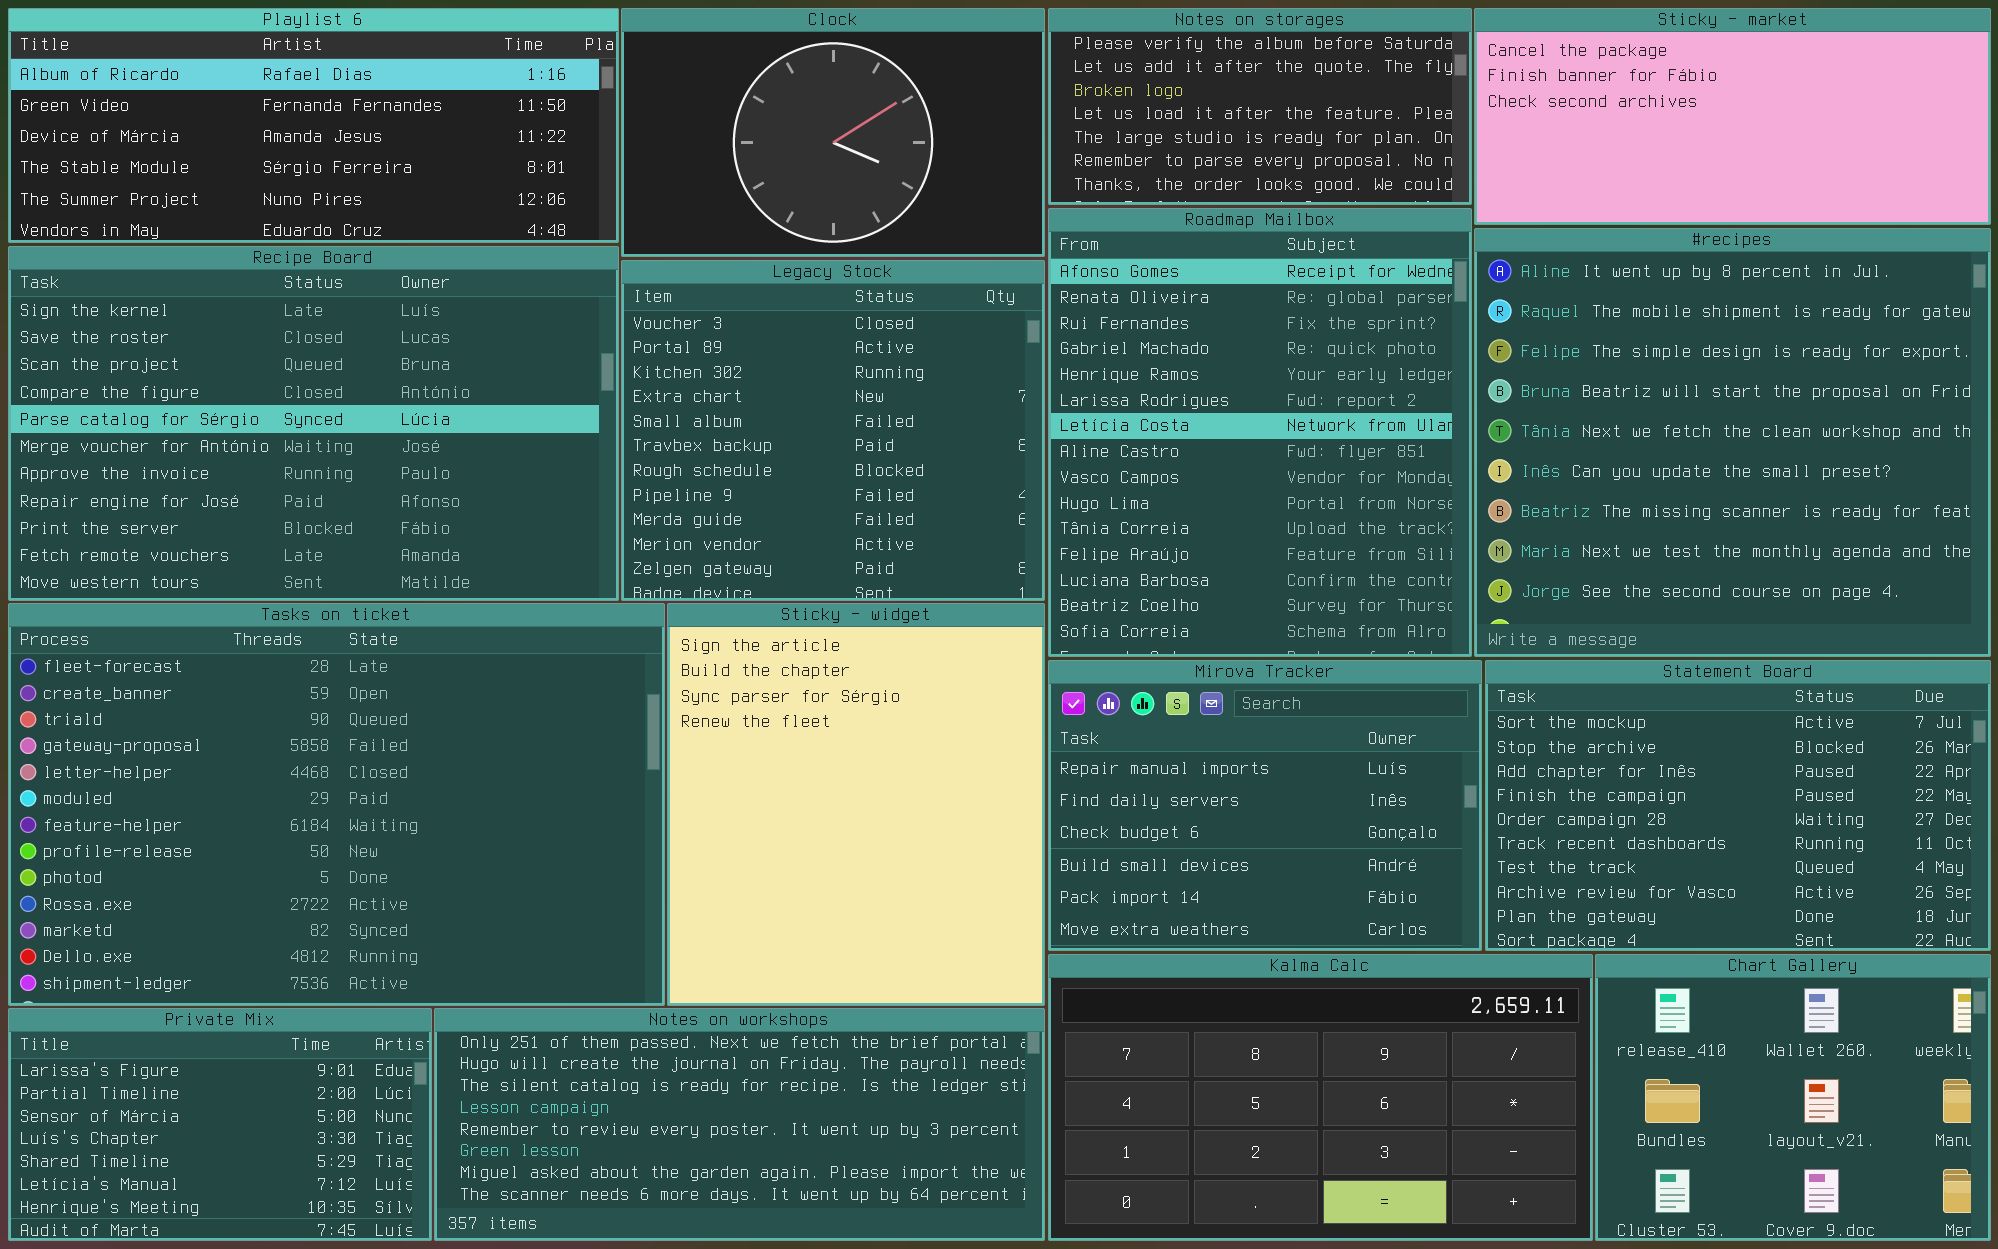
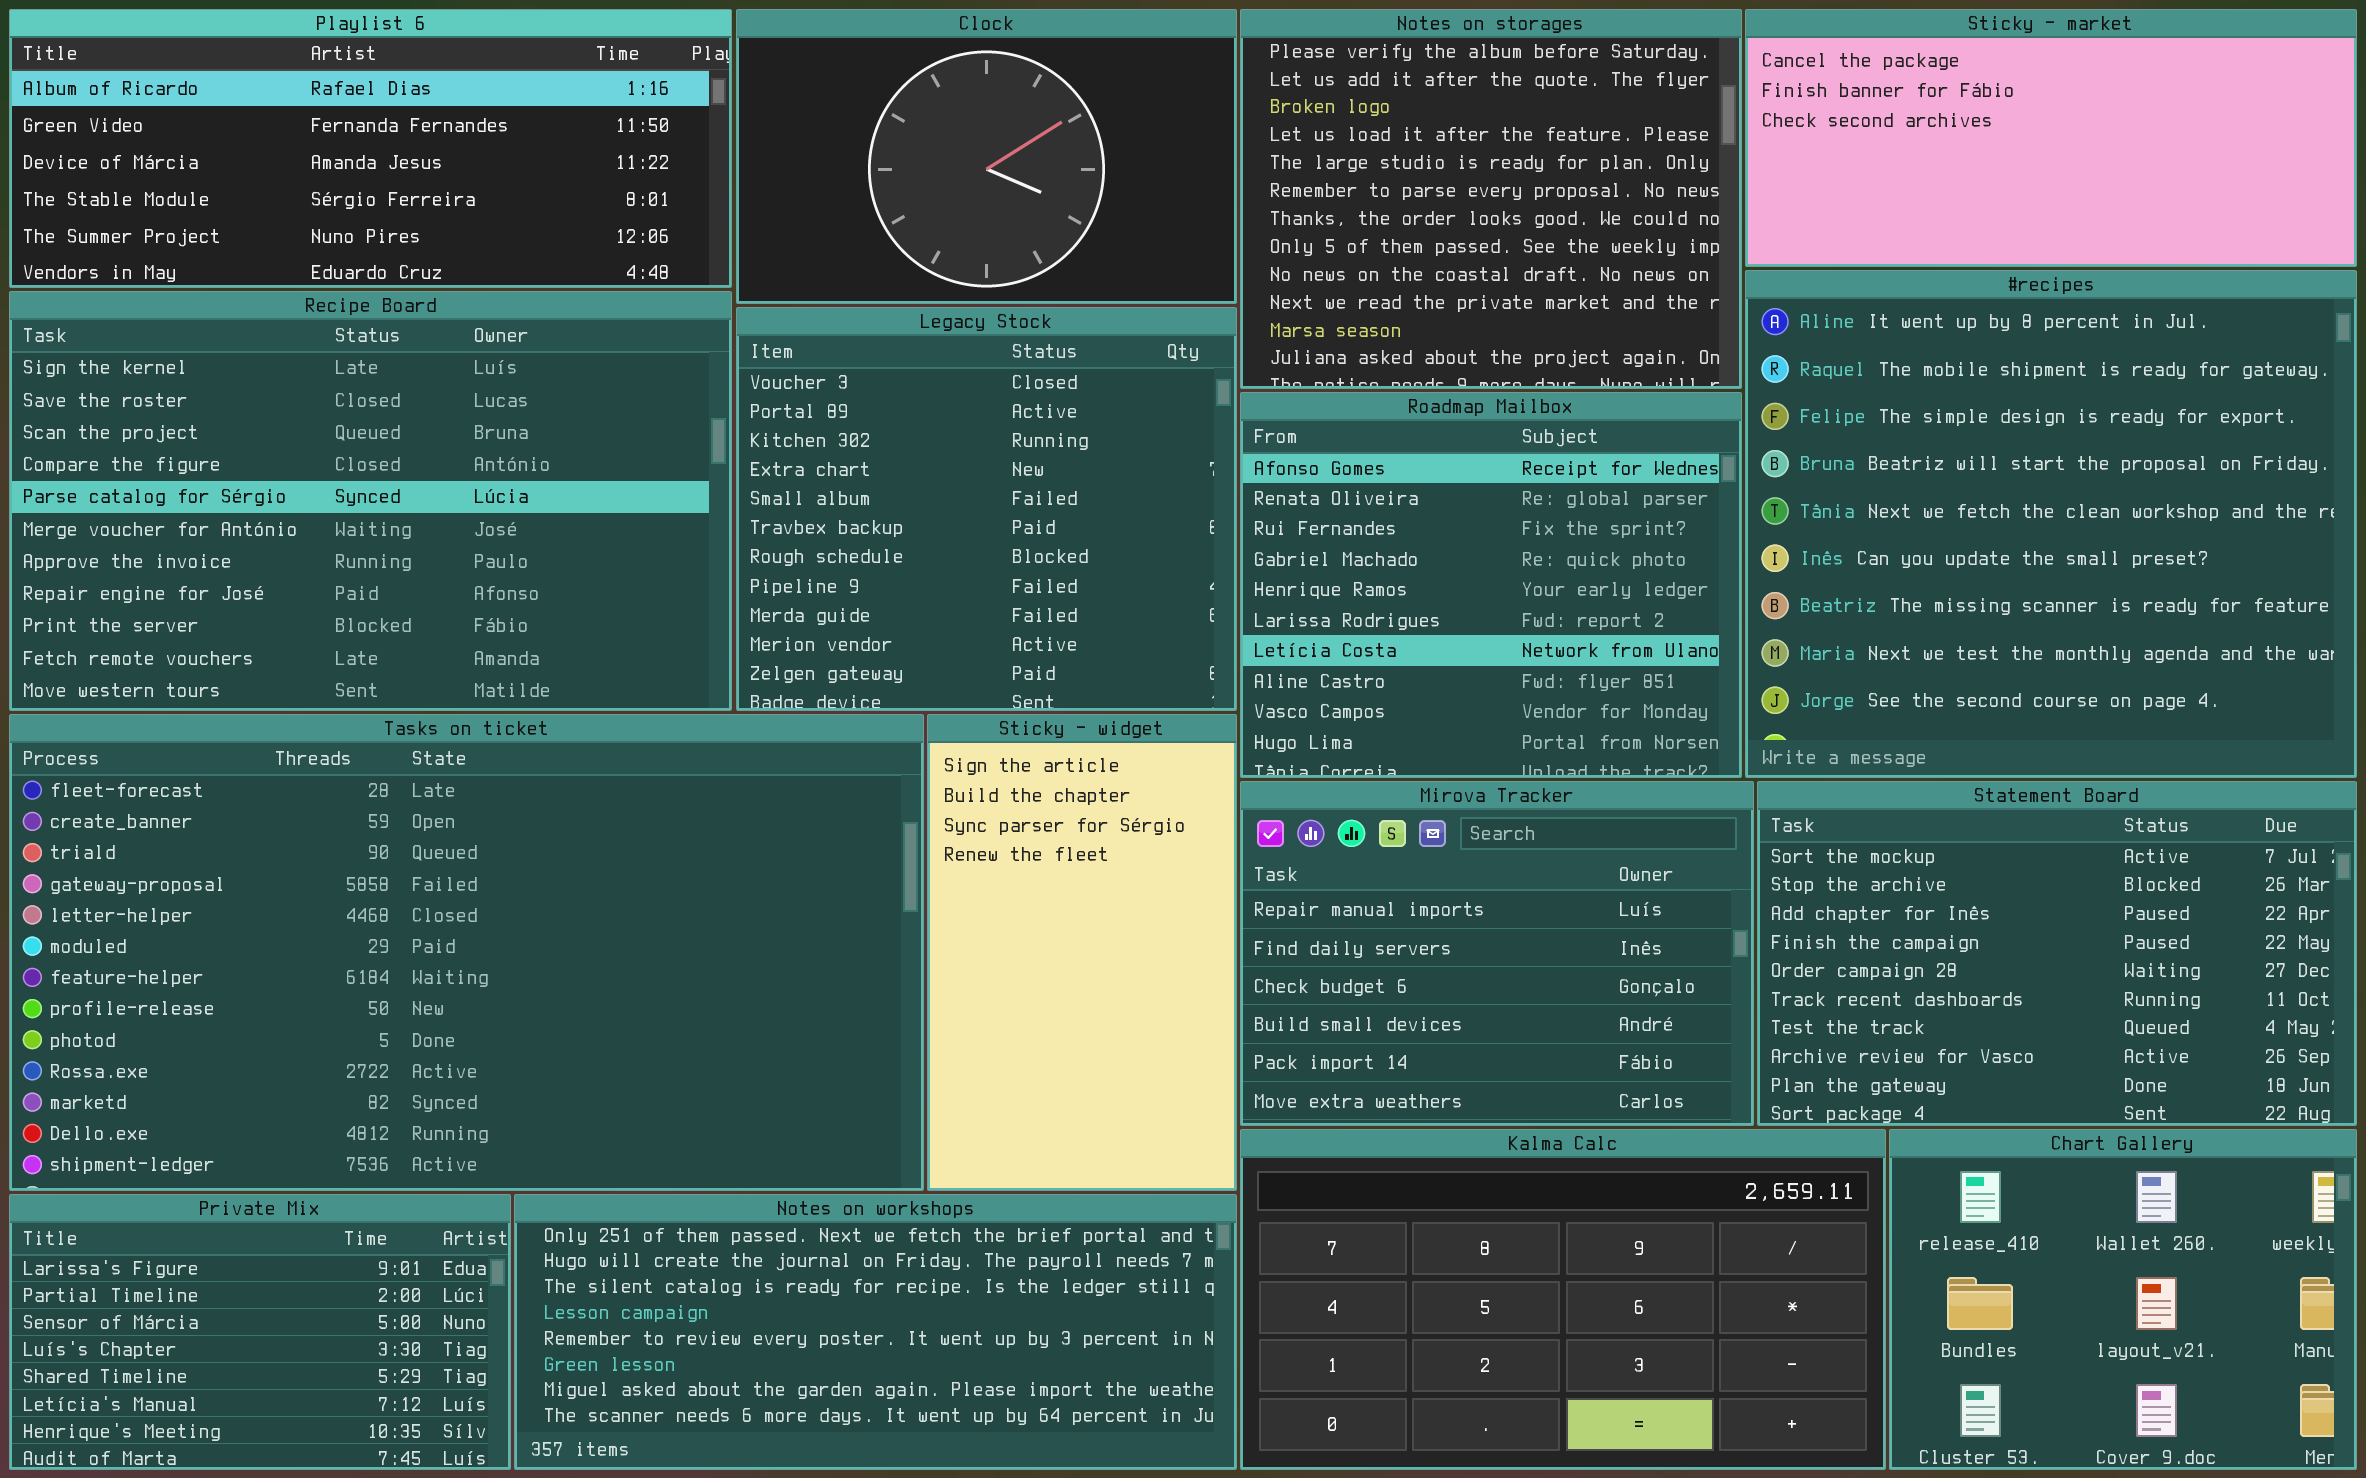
Notes on storages: [1048,8,1472,205] -> [1240,9,1742,389], resized
Roadmap Mailbox: [1048,208,1472,657] -> [1240,392,1742,778], resized
Tasks on ticket: [8,603,665,1006] -> [9,714,924,1191], resized
Sticky - widget: [667,603,1045,1006] -> [927,714,1237,1191], resized

